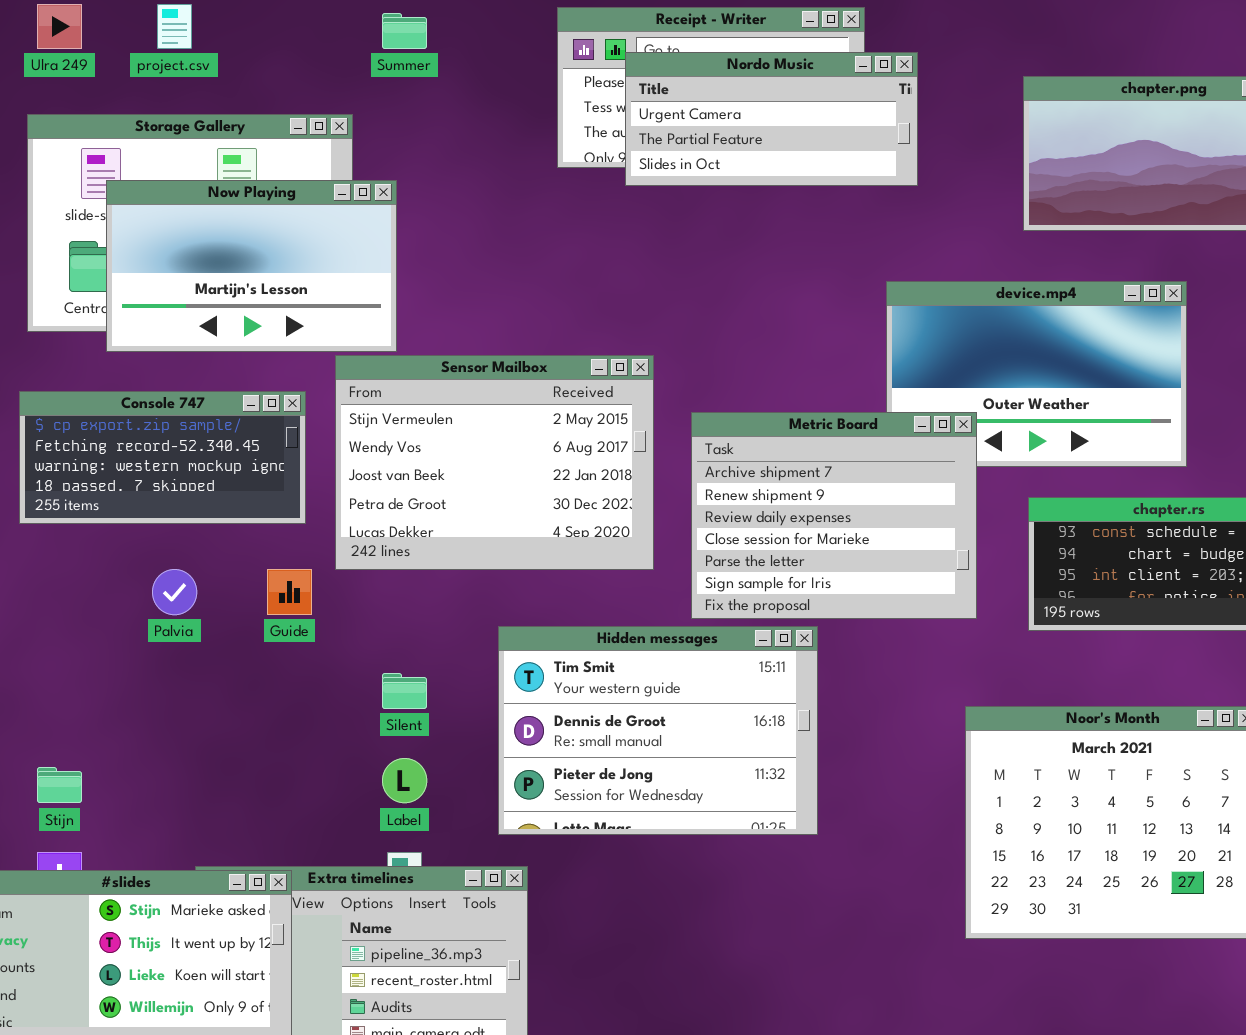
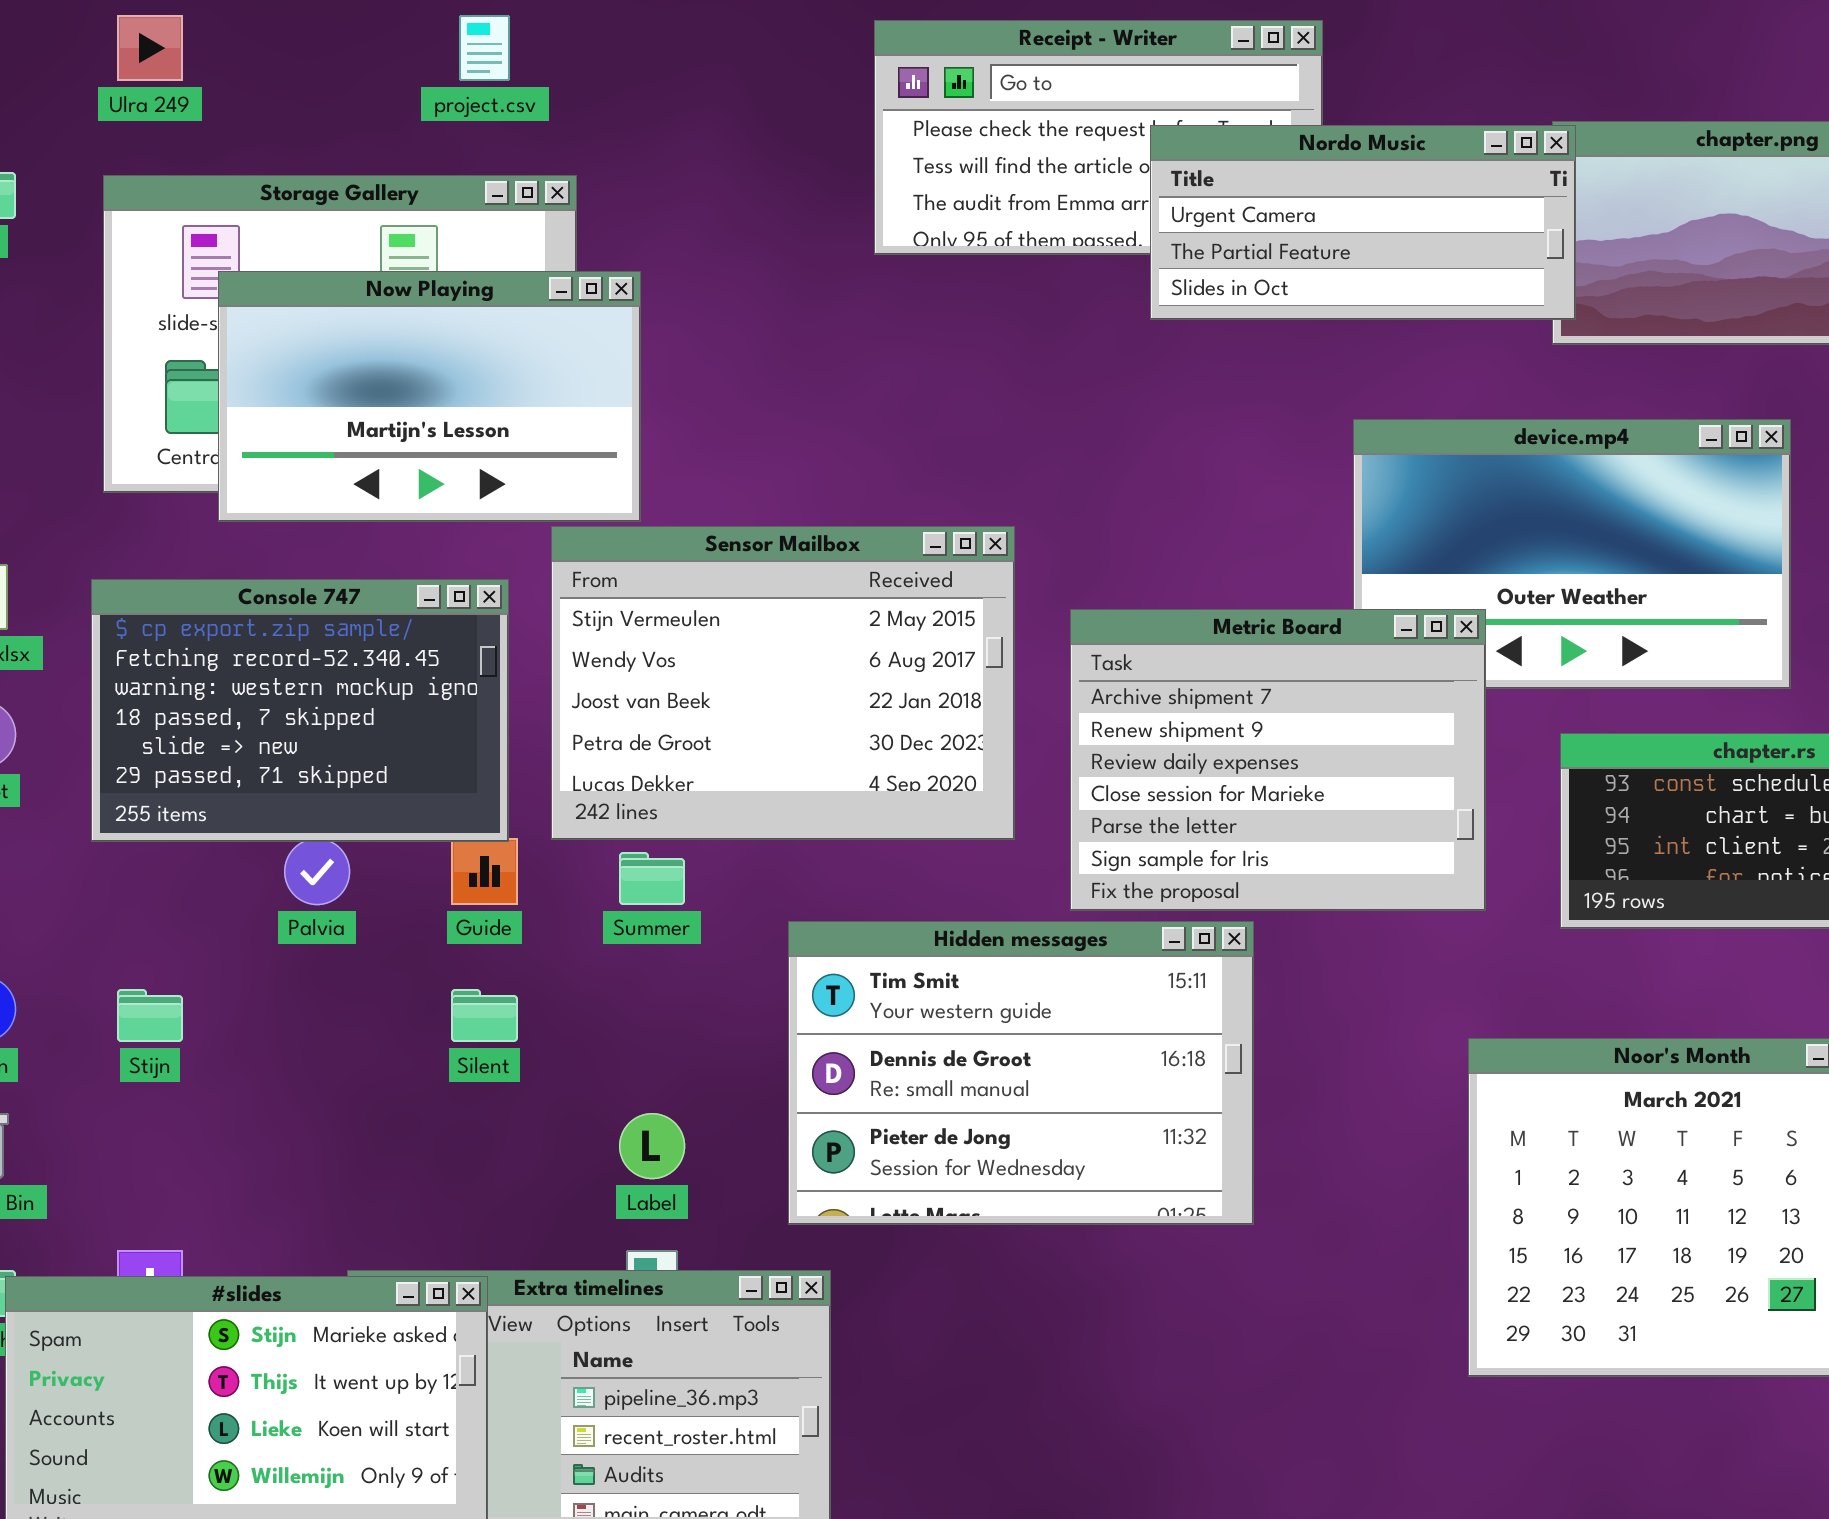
project.csv: [157,4,192,49] -> [459,15,510,81], moved
Summer: [382,13,427,49] -> [619,852,685,905], moved
Nordo Music: [625,52,918,186] -> [1150,125,1576,320], moved
Console 747: [19,391,306,524] -> [91,579,509,842], resized
Silent: [382,673,427,709] -> [451,989,518,1042], moved
Stijn: [37,767,82,803] -> [117,989,183,1042], moved

